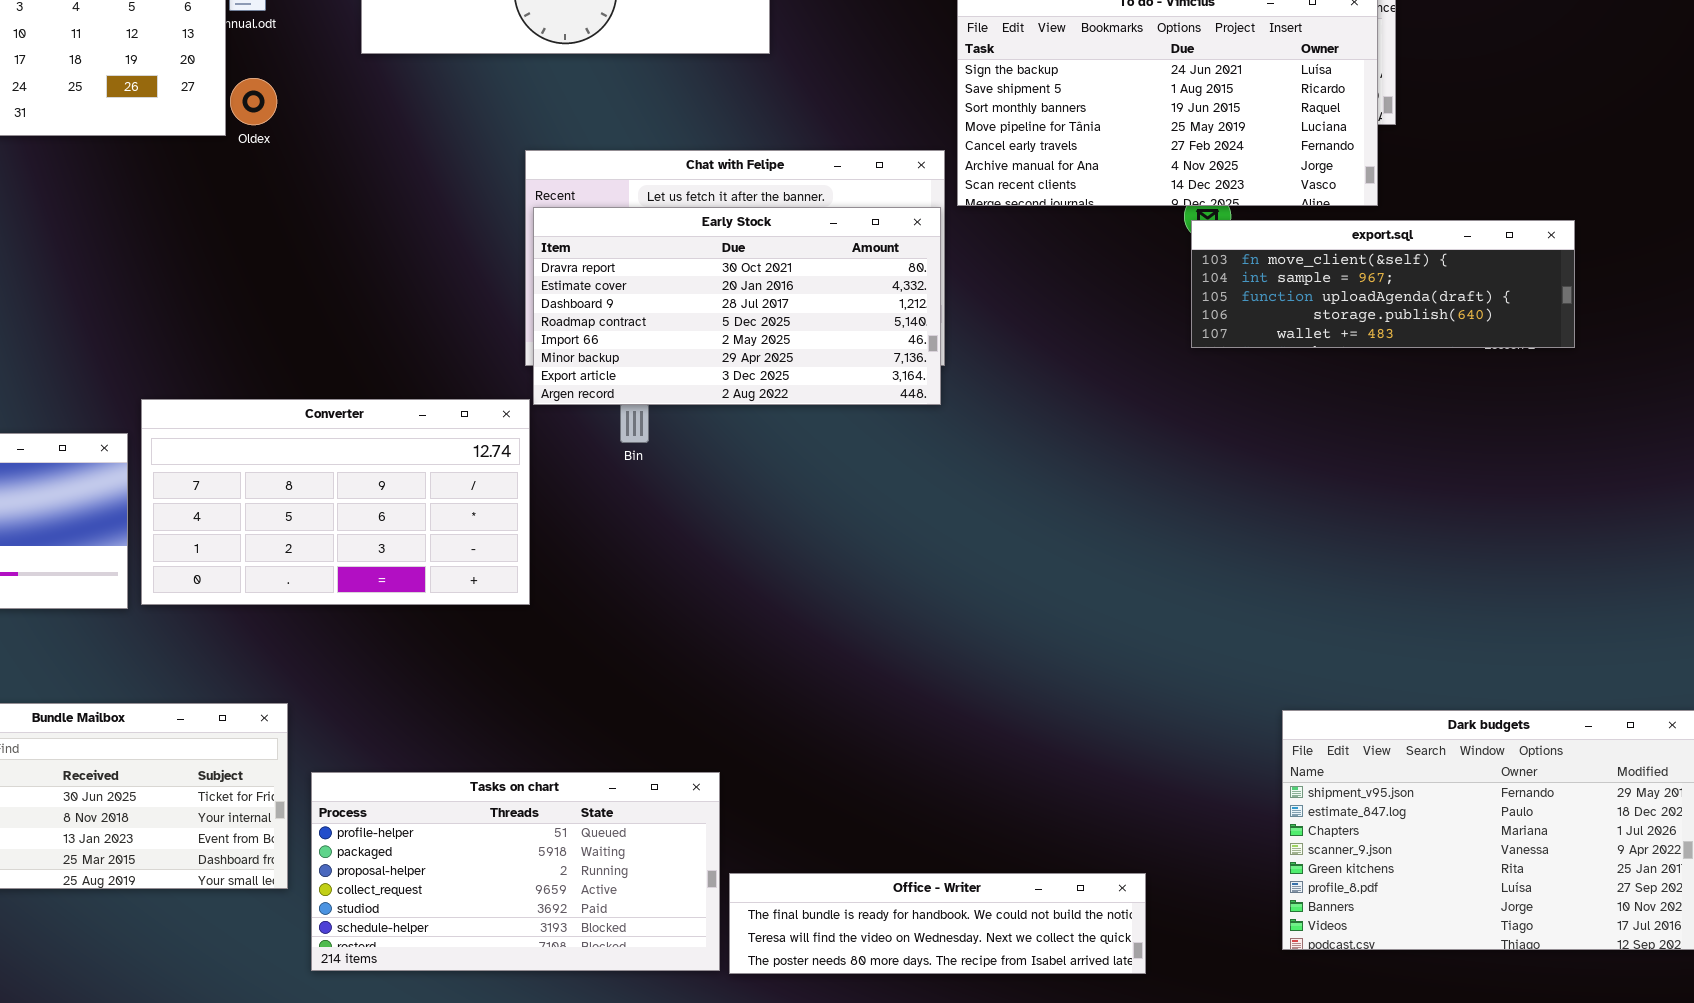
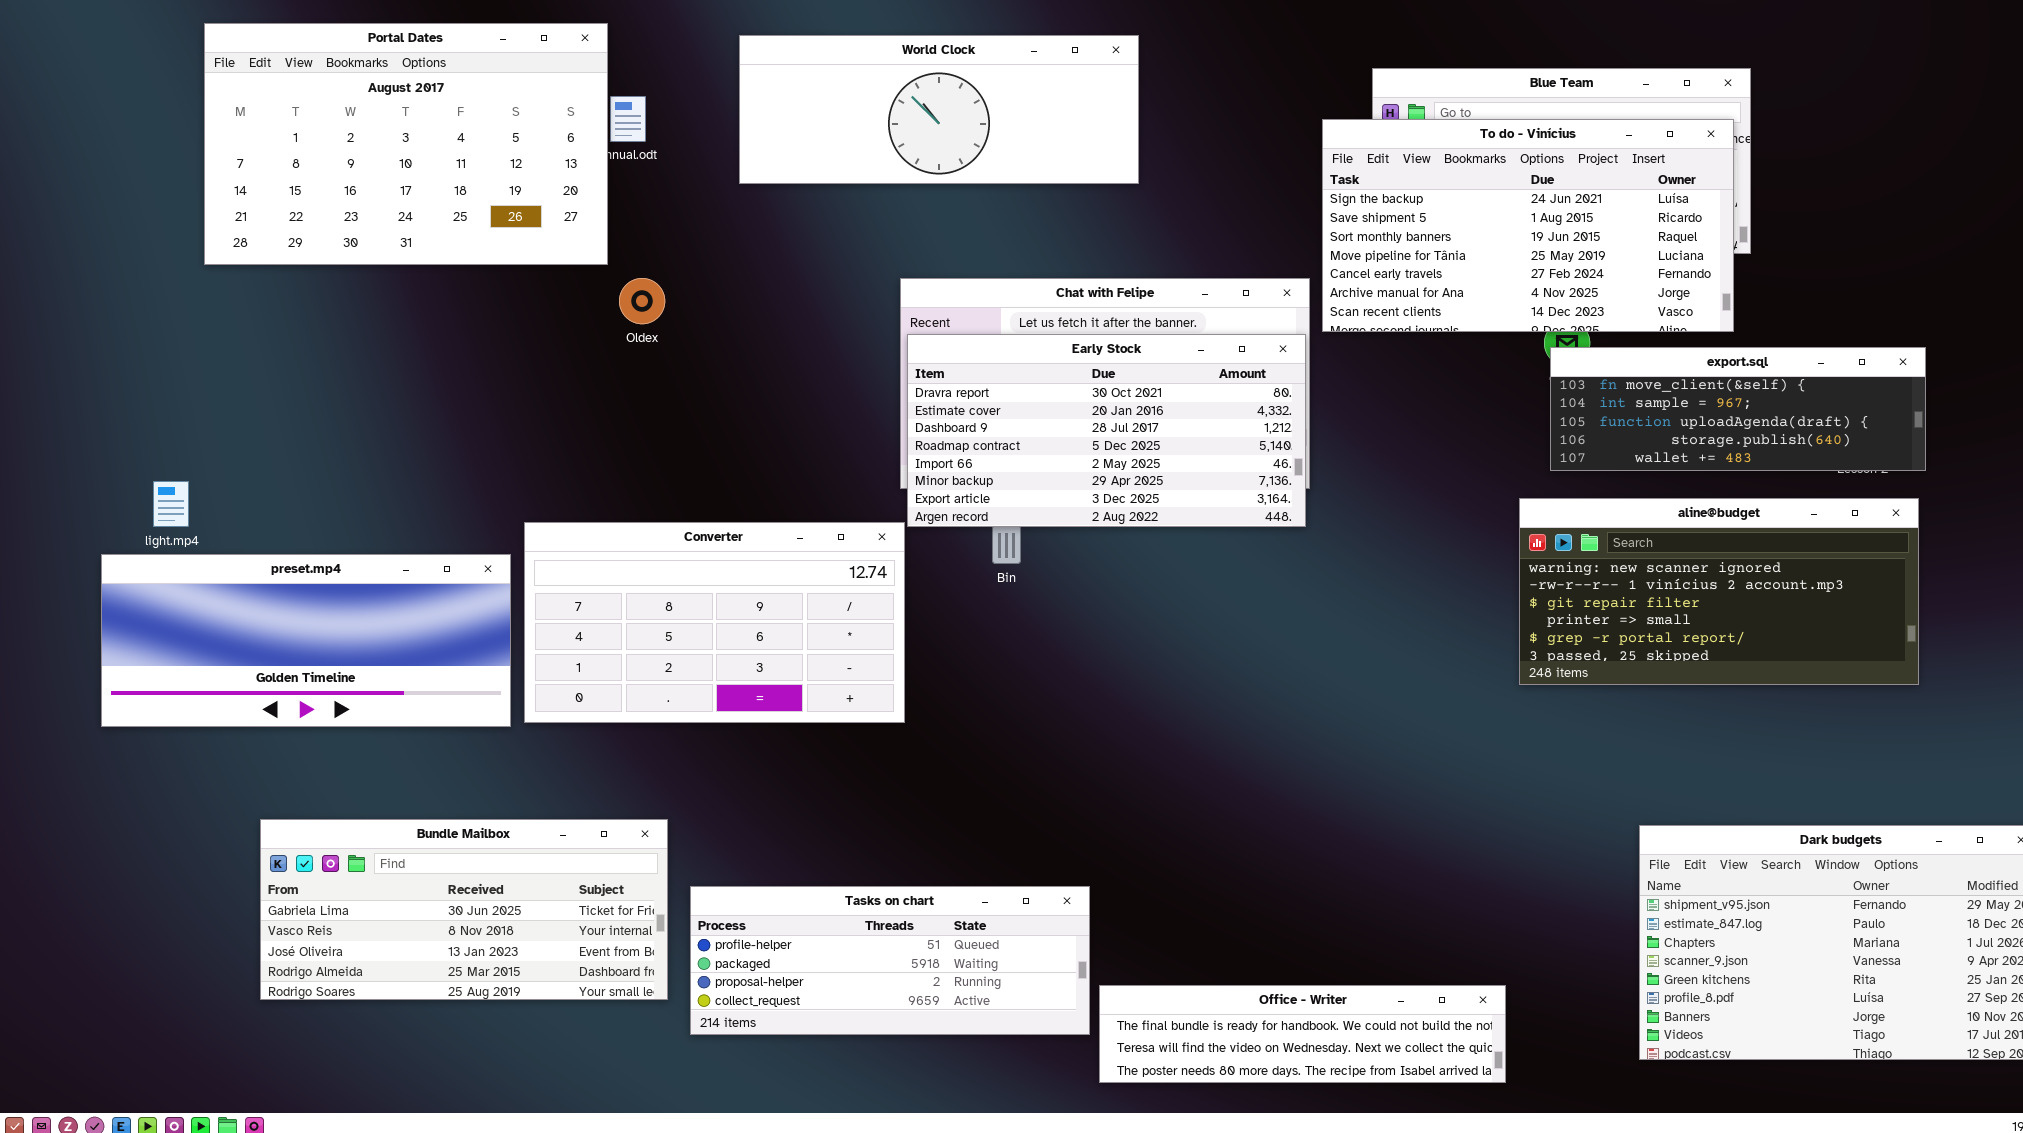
Oldex: [230,78,277,125] -> [619,278,665,324], moved
aline@budget: none -> [1519,498,1919,685], opened
Tasks on chart: [311,772,720,971] -> [690,886,1090,1035], resized

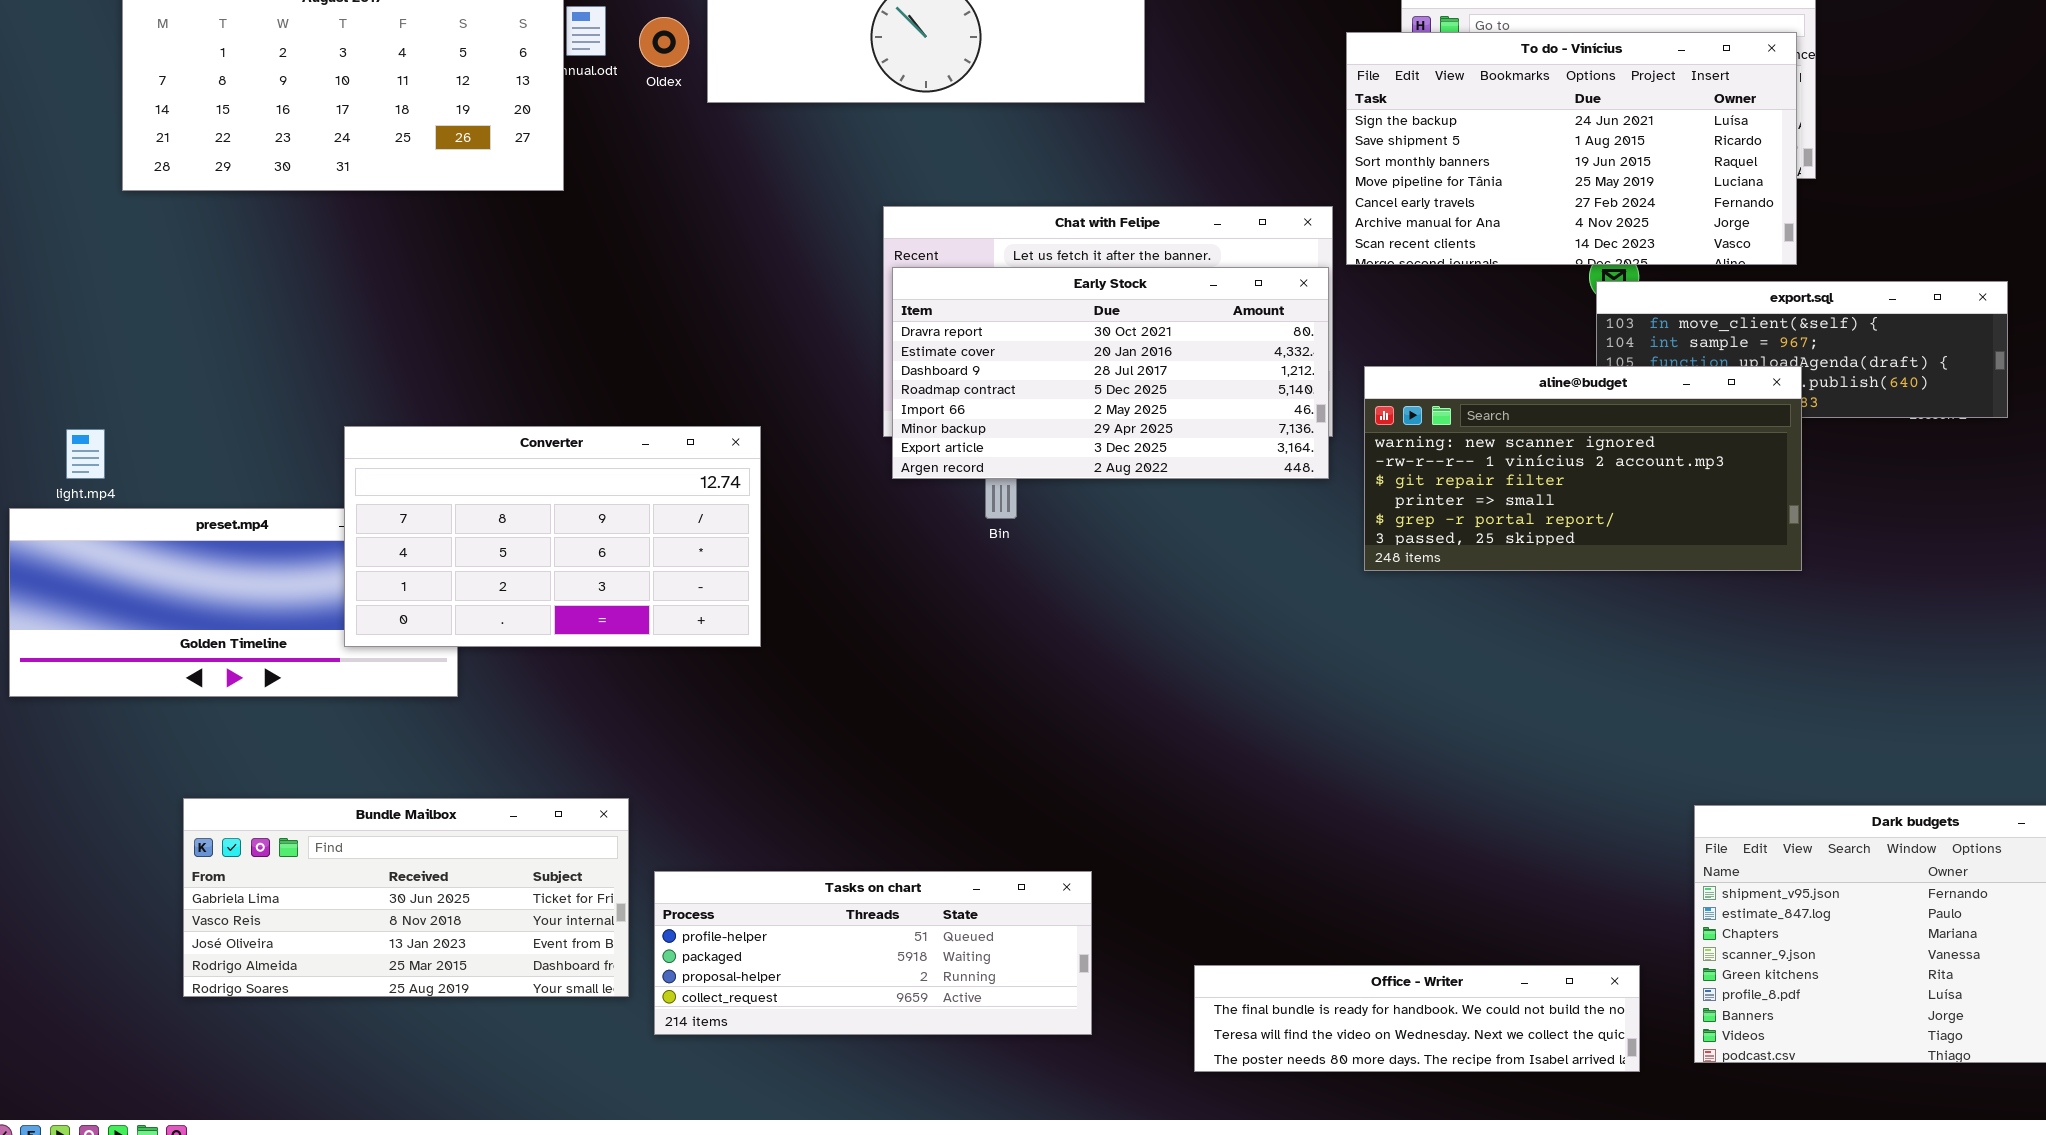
Oldex: [619,278,665,324] -> [639,17,689,67], moved
aline@budget: [1519,498,1919,685] -> [1364,366,1802,571], moved
Converter: [524,522,905,723] -> [344,426,761,647], moved
Office - Writer: [1099,985,1506,1083] -> [1194,965,1640,1072], moved

